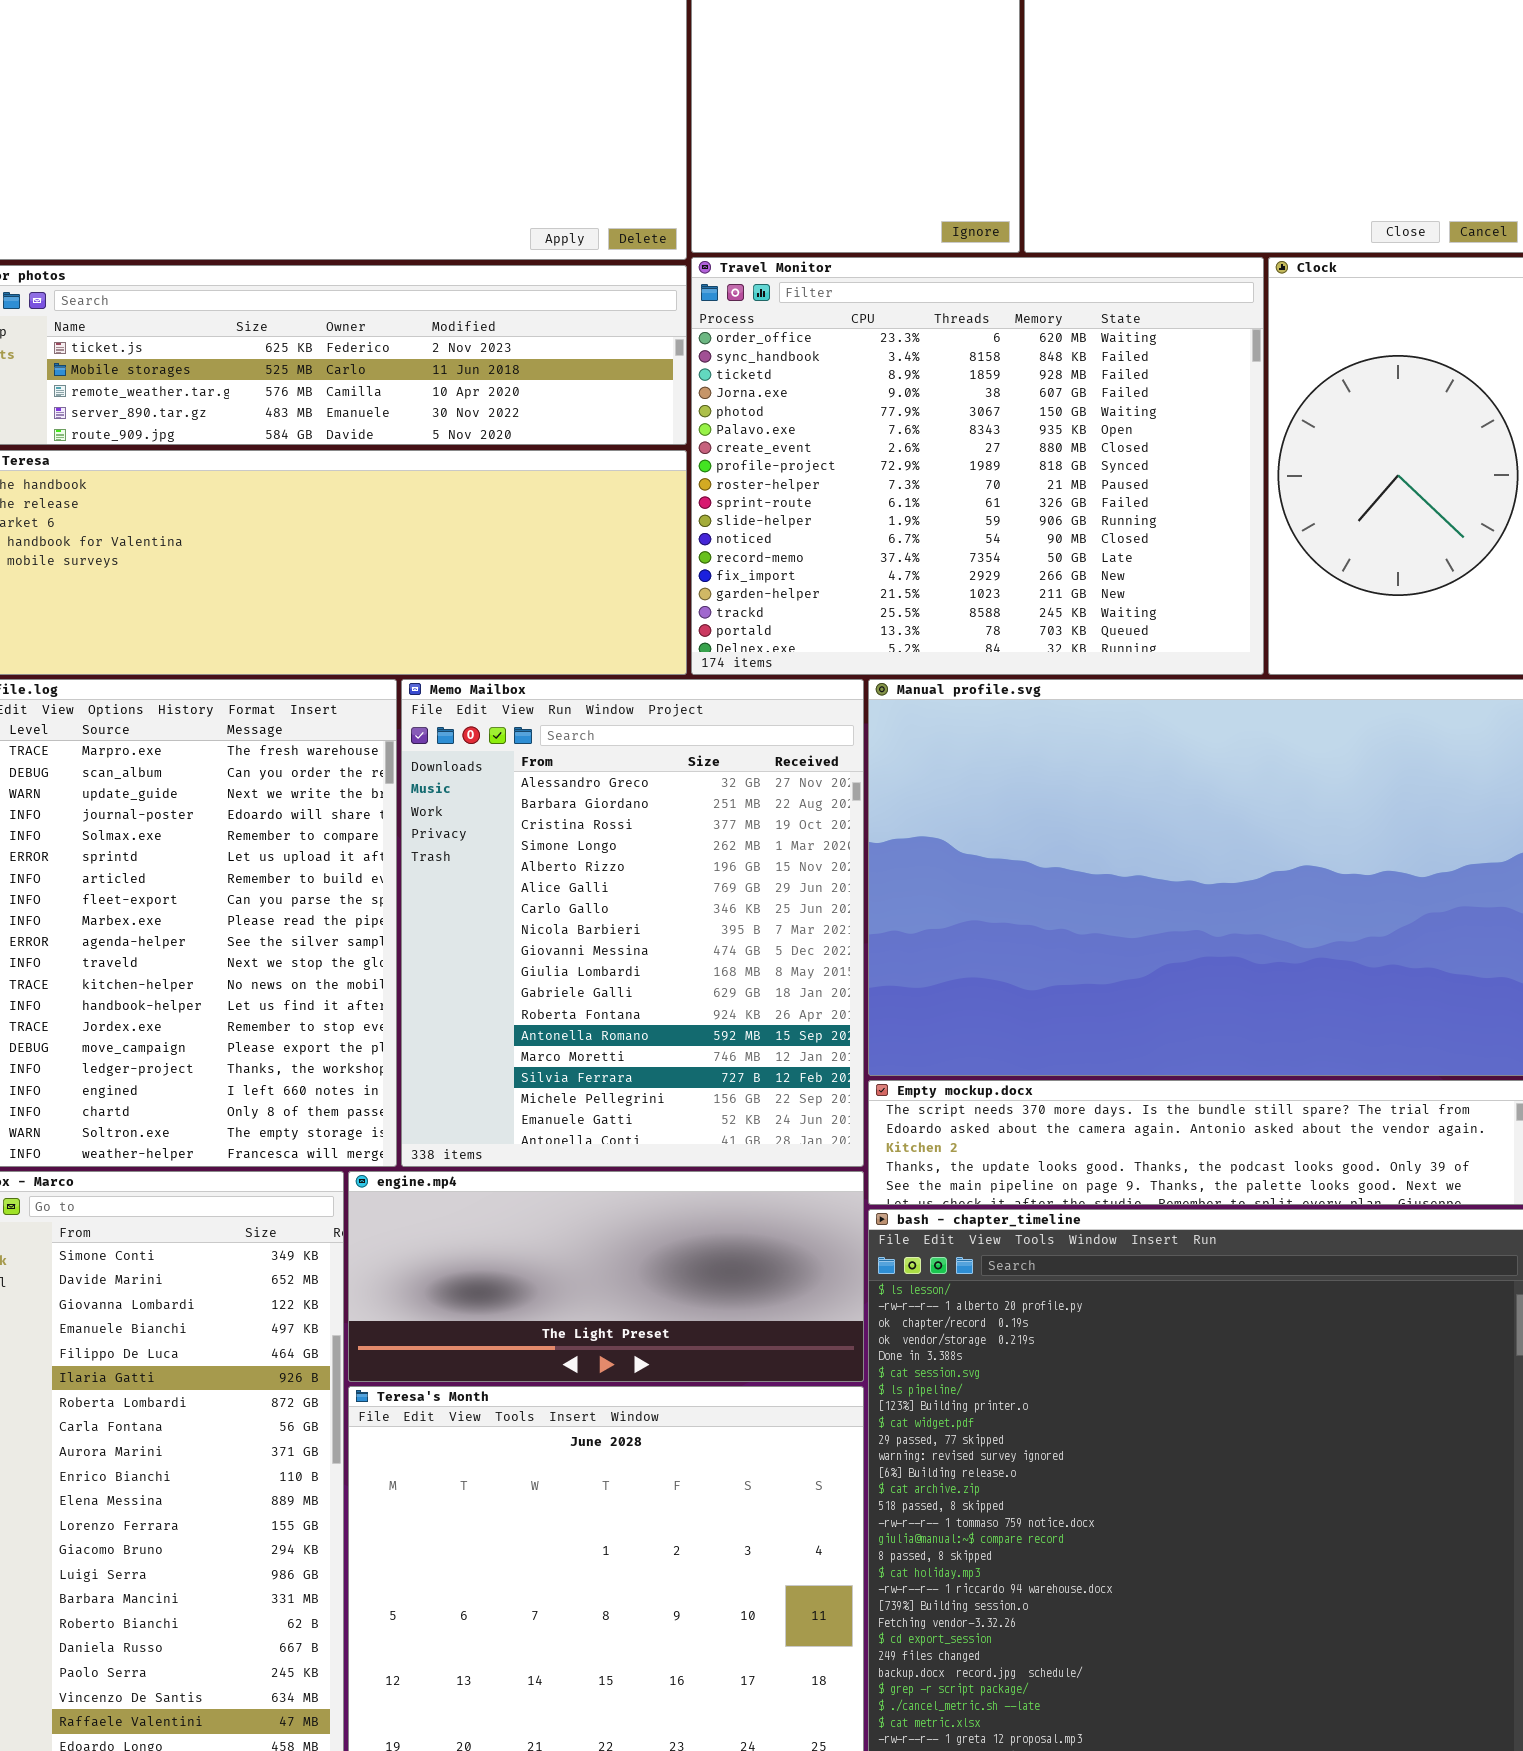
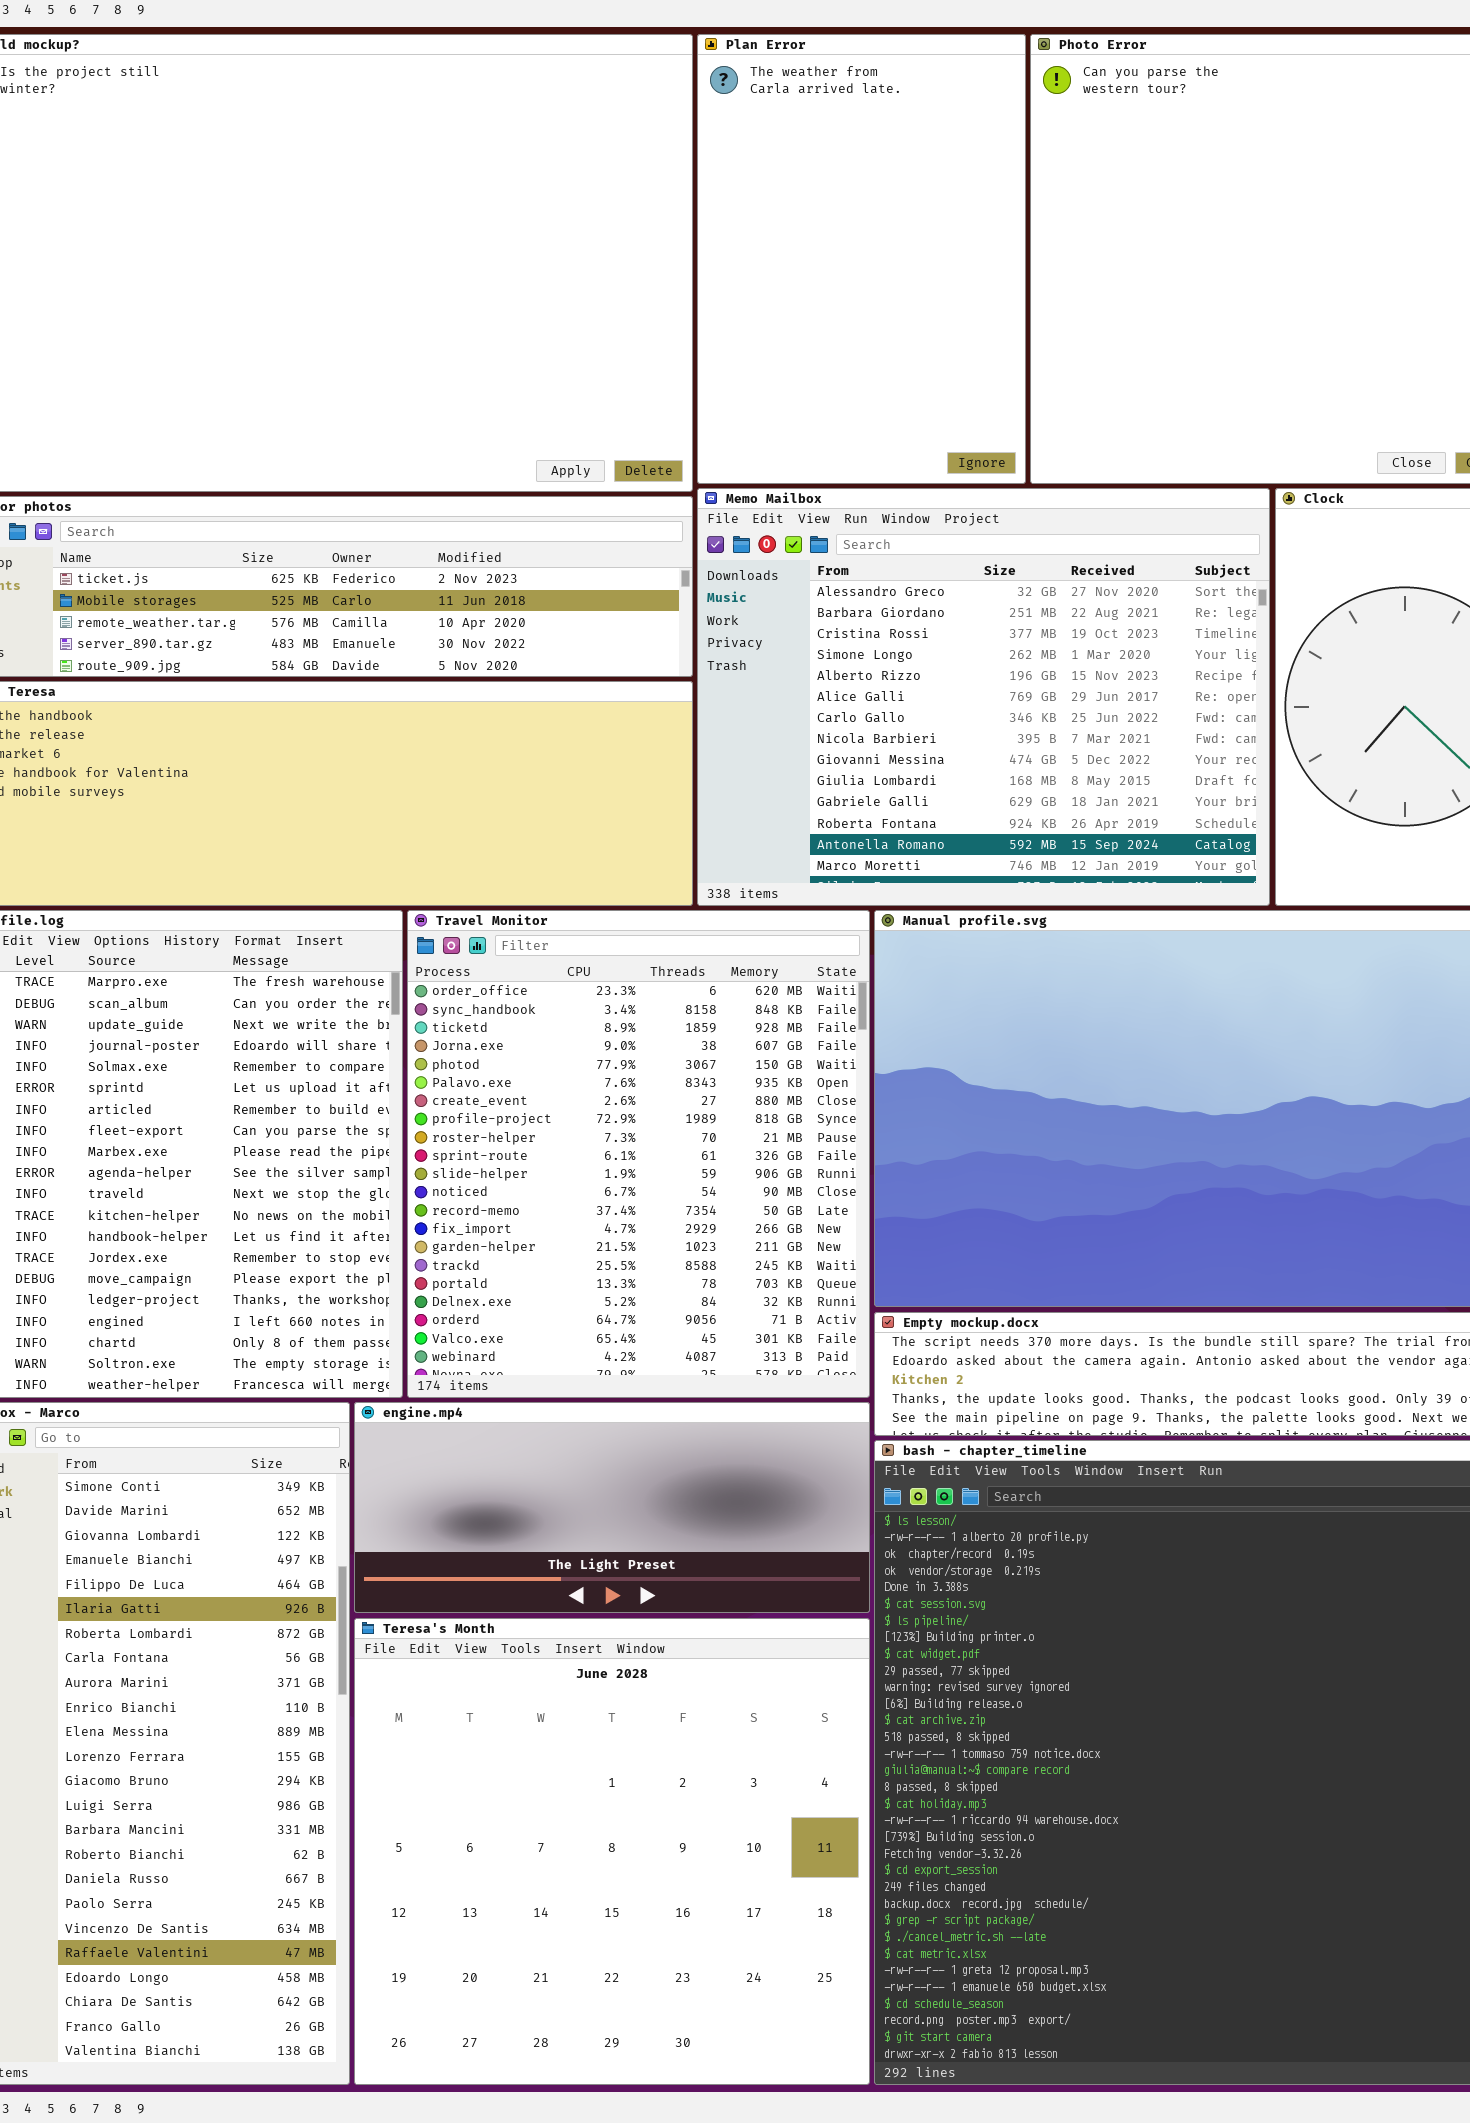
Travel Monitor: [691,257,1264,675] -> [407,910,870,1398], moved, resized
Memo Mailbox: [401,679,864,1167] -> [697,488,1270,906], moved, resized

